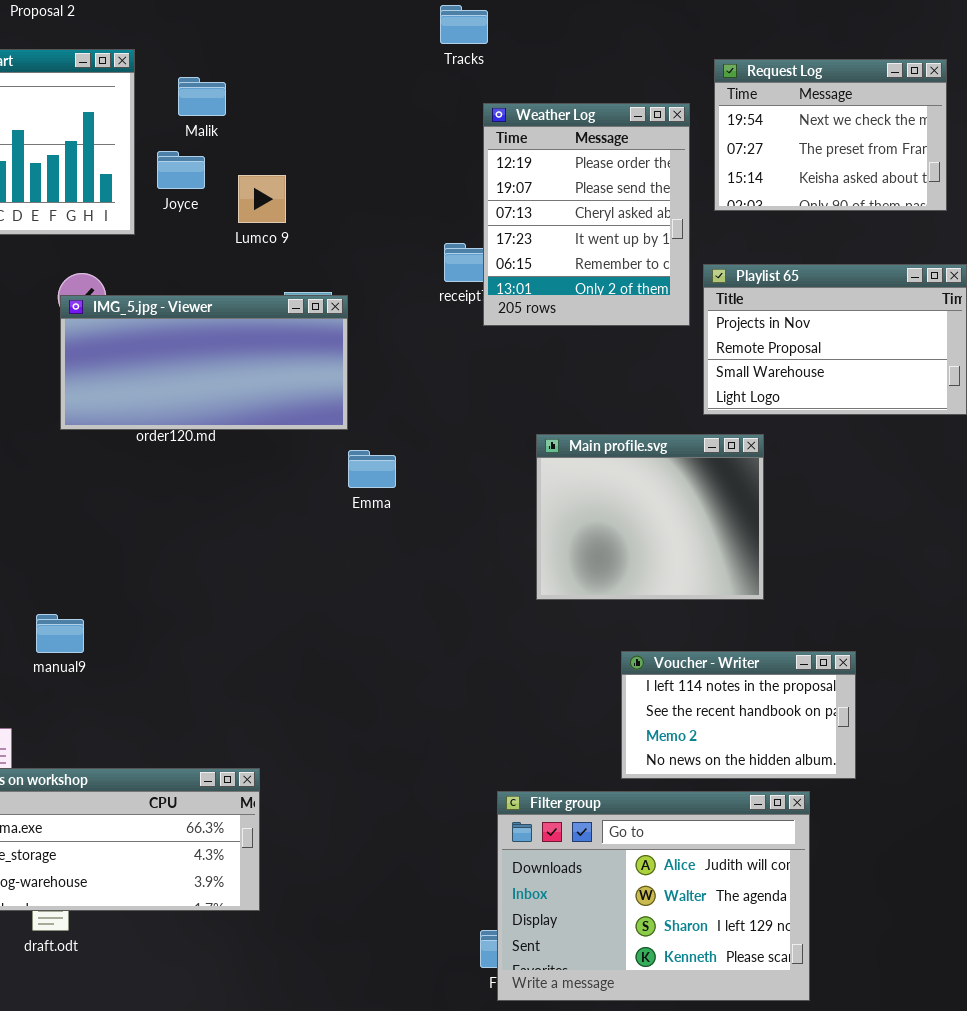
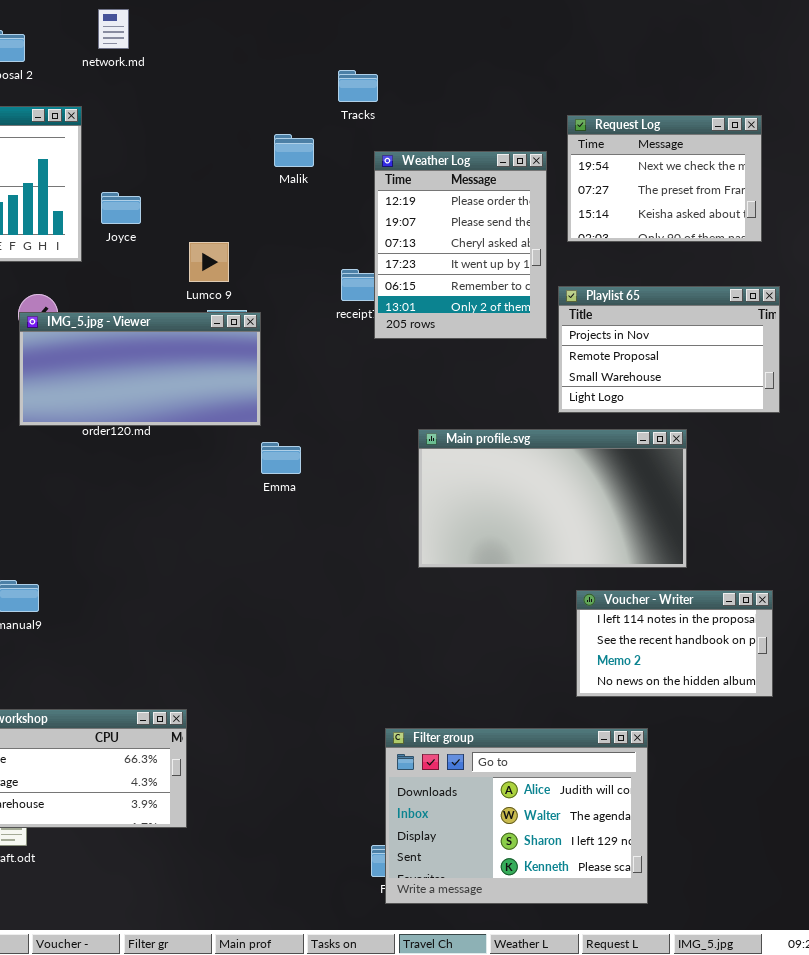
Malik: [178,77,226,116] -> [274,134,314,167], moved
Lumco 9: [238,175,286,223] -> [189,242,229,282], moved
Main profile.svg: [536,434,764,600] -> [418,429,687,568], resized
Voucher - Writer: [621,651,856,779] -> [576,590,773,697], moved

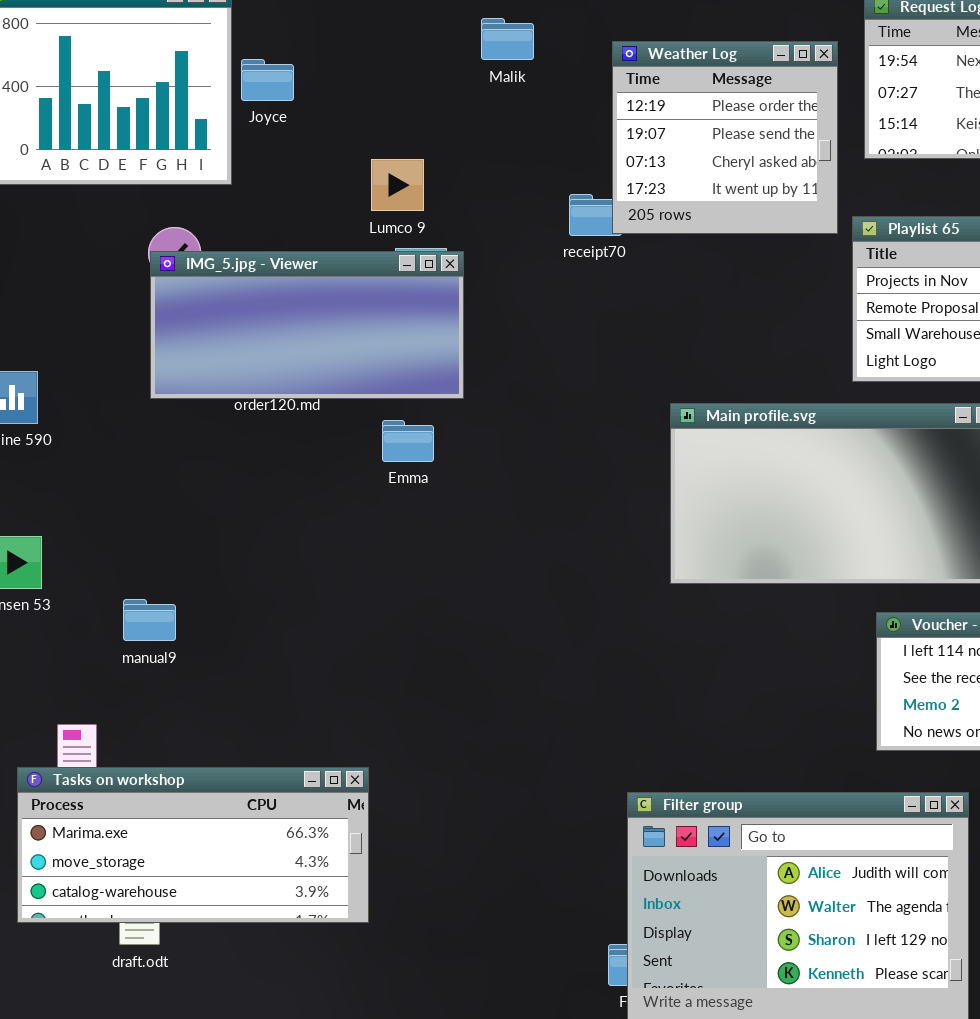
Weather Log: [374,151,547,339] -> [612,41,838,234], resized
Joyce: [101,192,141,224] -> [241,59,294,101], moved
Emma: [261,442,301,474] -> [382,420,434,462], moved

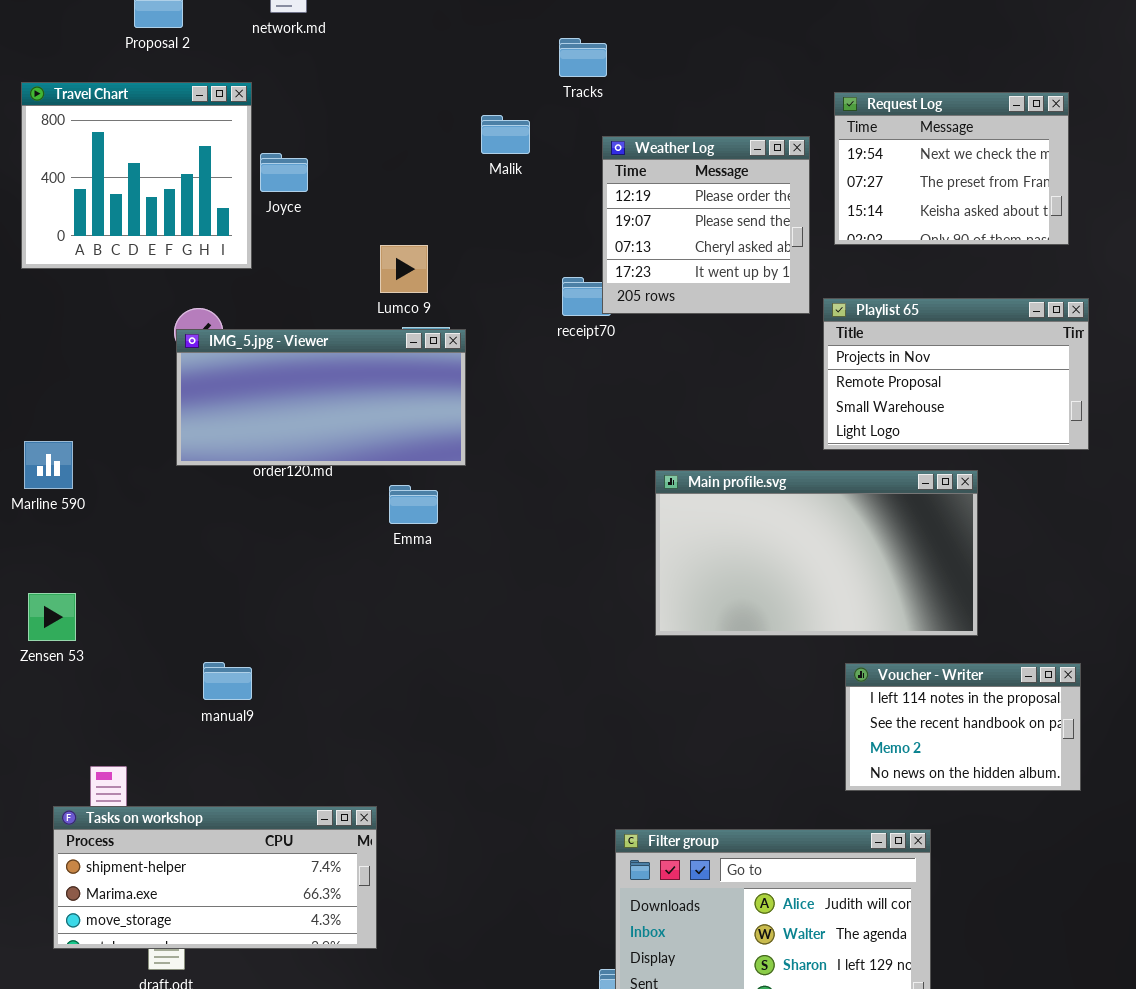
manual9: [123,599,176,641] -> [203,662,252,700], moved
Tasks on workshop: [17,767,369,923] -> [53,806,377,949], scrolled up 1 row

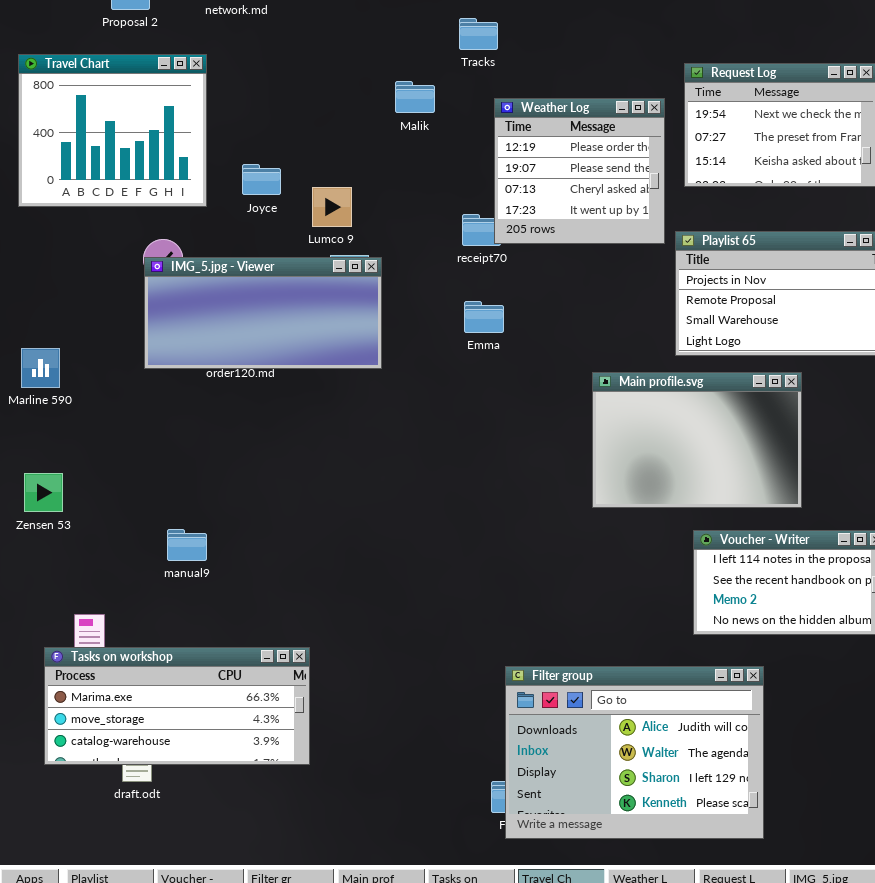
Joyce: [260,153,308,192] -> [242,164,281,195], moved
Main profile.svg: [655,470,978,636] -> [592,372,802,508], resized
Emma: [389,485,438,524] -> [464,301,504,333], moved
Tasks on workshop: [53,806,377,949] -> [44,647,310,765], scrolled down 1 row

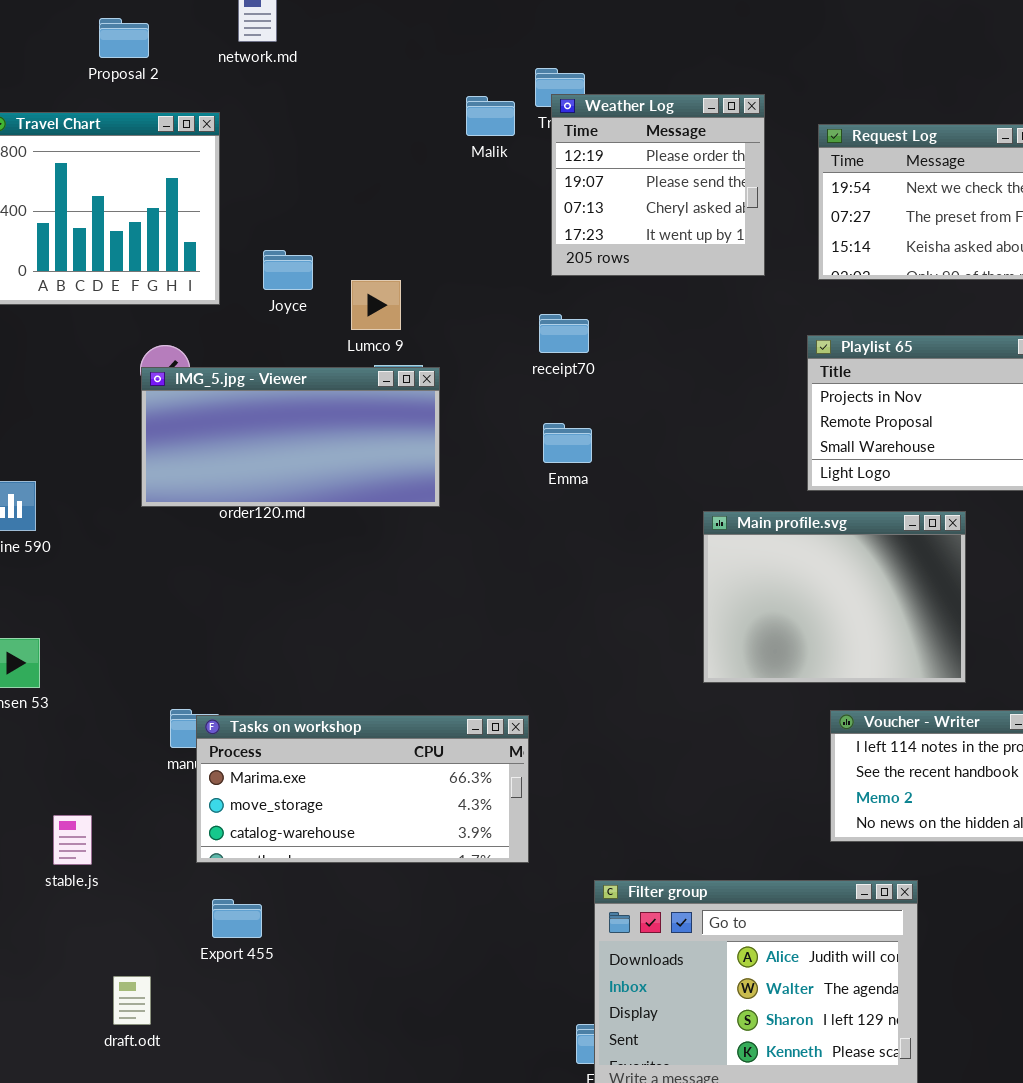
Malik: [395,81,435,113] -> [466,96,515,136], moved
Weather Log: [494,98,665,244] -> [551,94,765,276], moved
Tasks on workshop: [44,647,310,765] -> [196,715,529,863], moved

